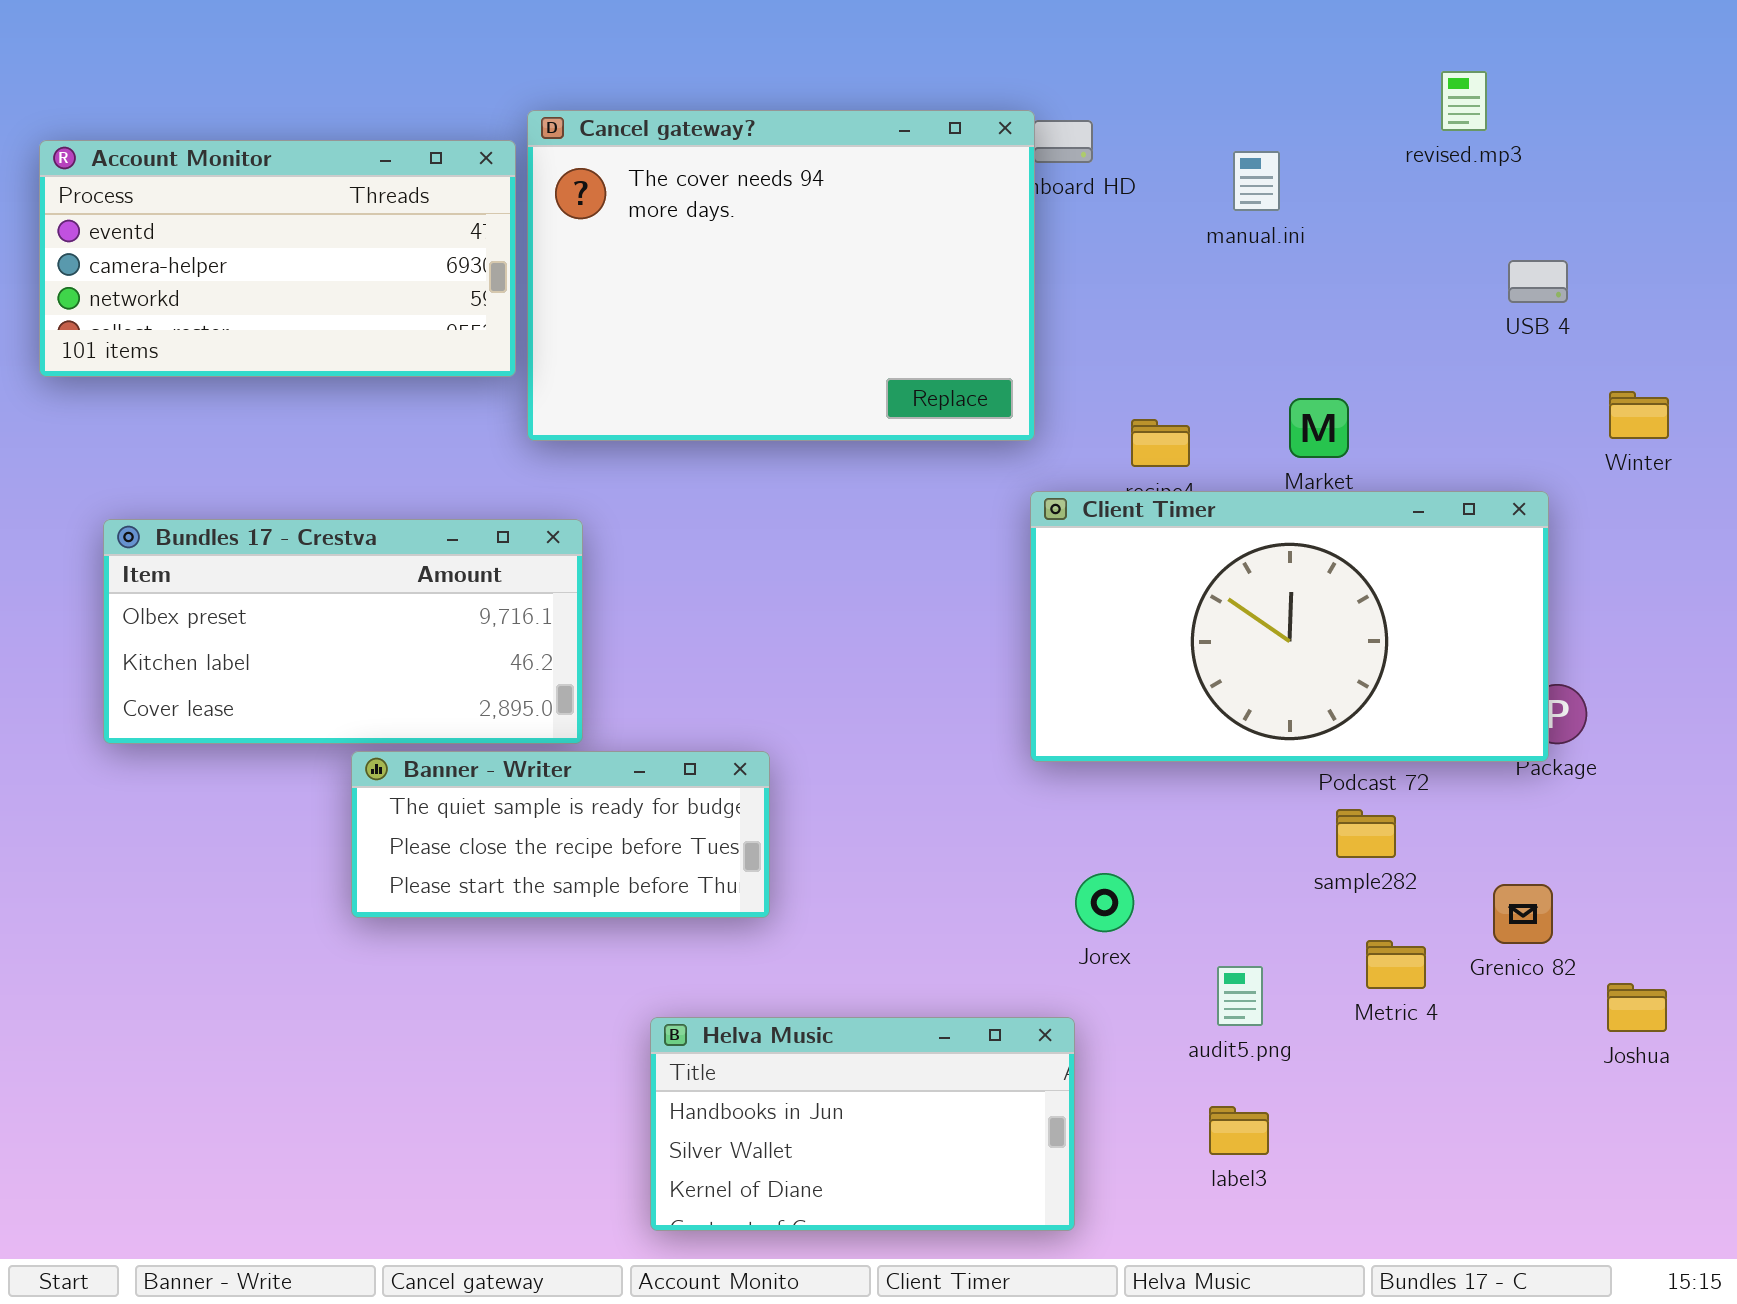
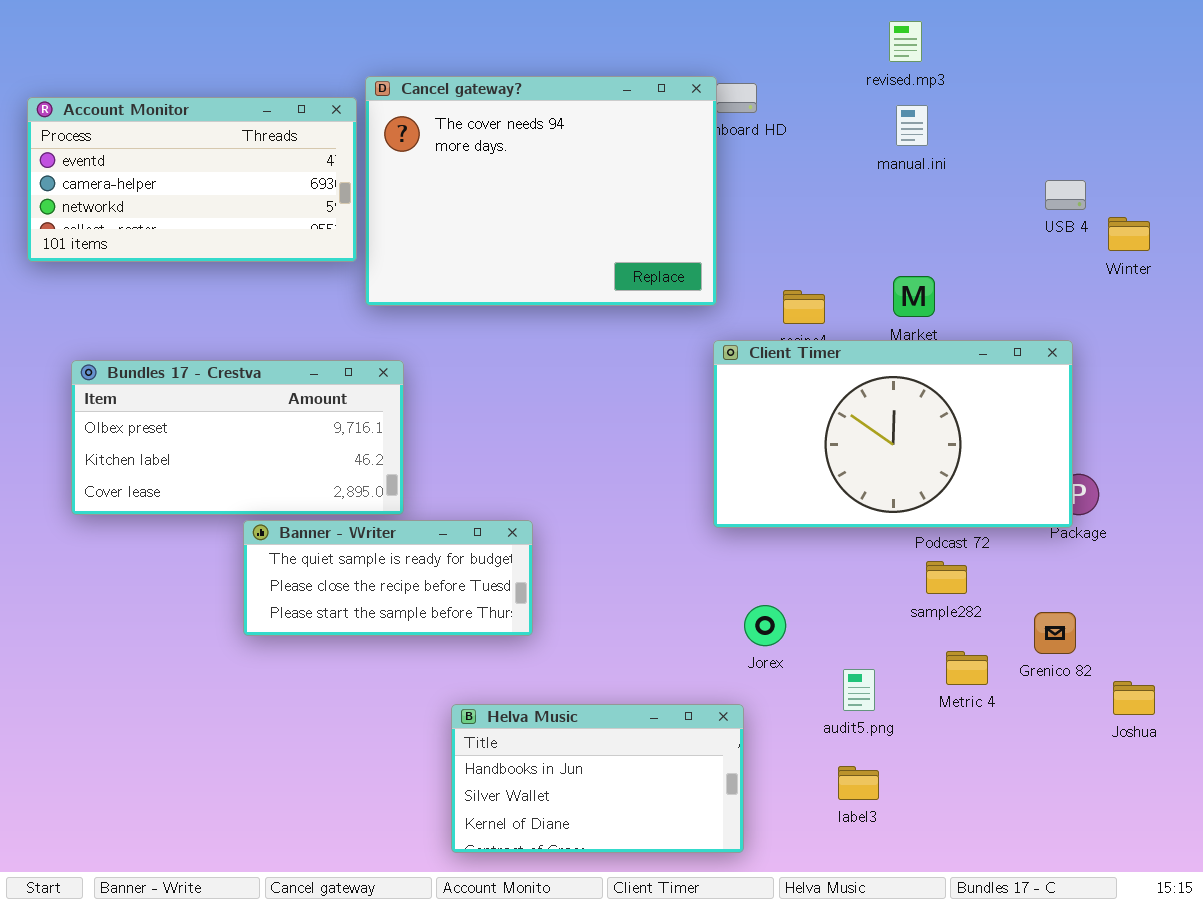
revised.mp3: [1441,71,1487,131] -> [889,21,922,62], moved
manual.ini: [1233,151,1280,211] -> [896,105,928,146], moved
Winter: [1609,391,1669,439] -> [1108,217,1150,251], moved

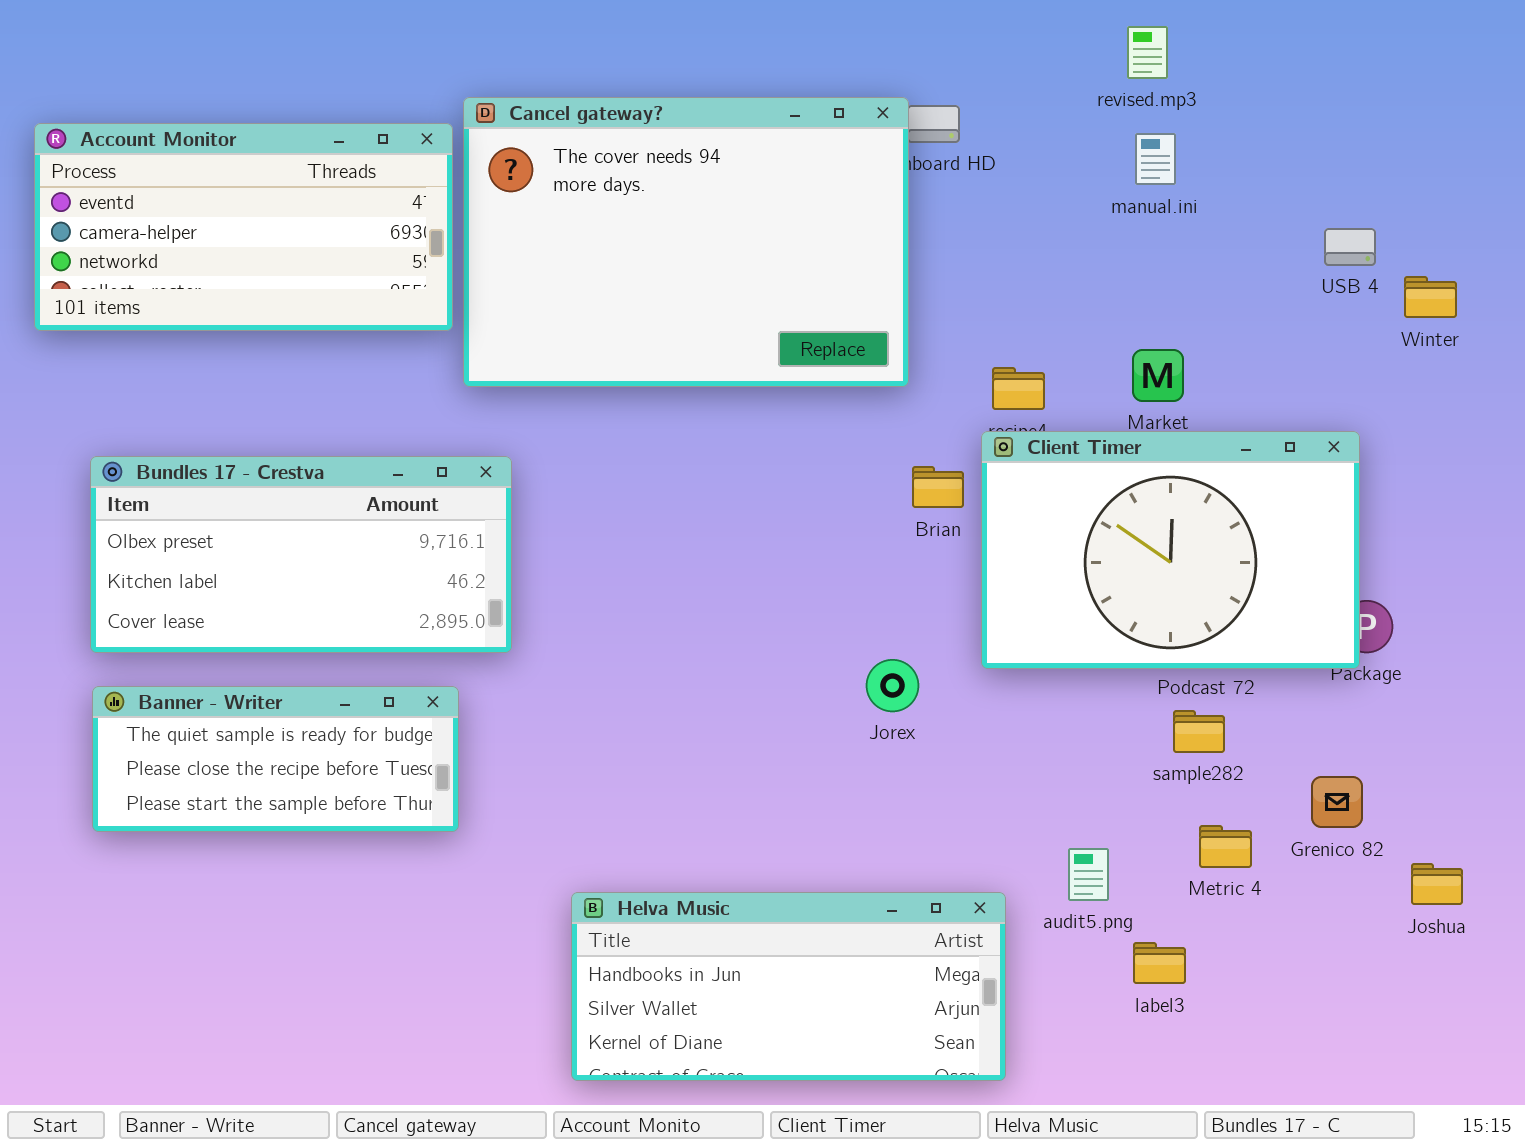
Client Timer: [713,340,1073,528] -> [981,431,1360,669], resized
Banner - Writer: [243,520,533,636] -> [92,686,459,832], moved
Jorex: [744,605,786,646] -> [866,659,919,712], moved
Helva Music: [451,704,744,853] -> [571,892,1006,1081], resized
label3: [838,766,879,800] -> [1133,942,1186,984], moved

